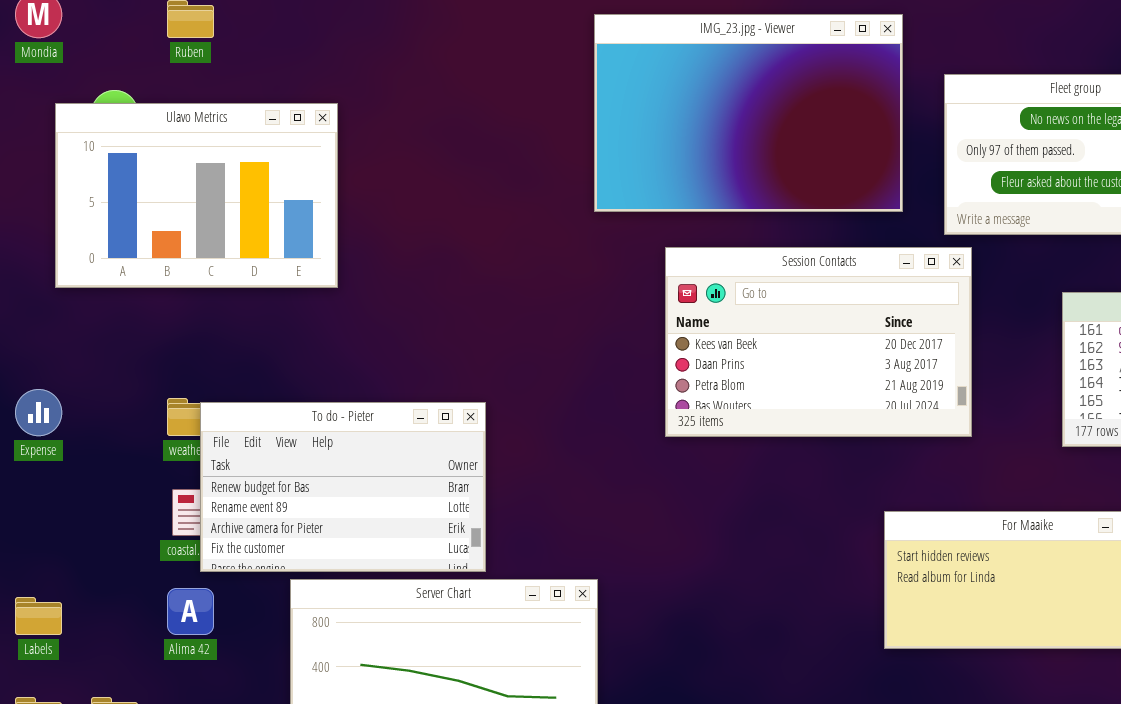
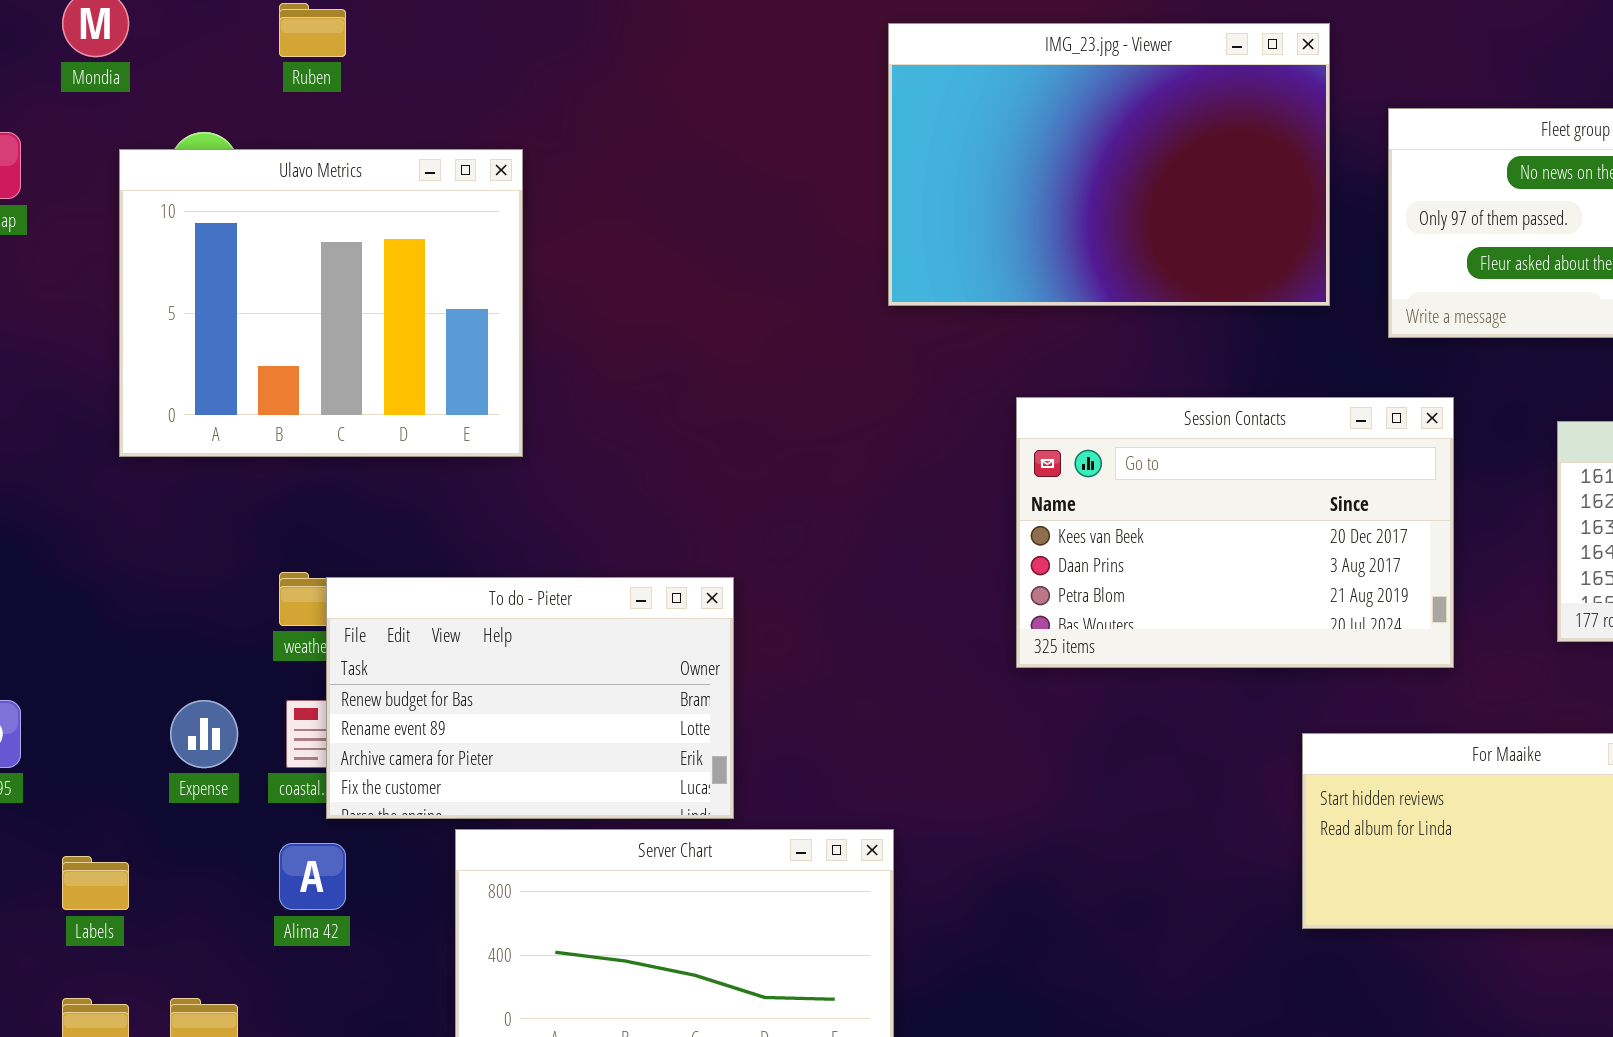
Ulavo Metrics: [55,103,338,288] -> [119,149,523,457], resized
Session Contacts: [665,247,972,437] -> [1016,397,1454,668], moved
Expense: [15,389,62,436] -> [170,700,238,768], moved

